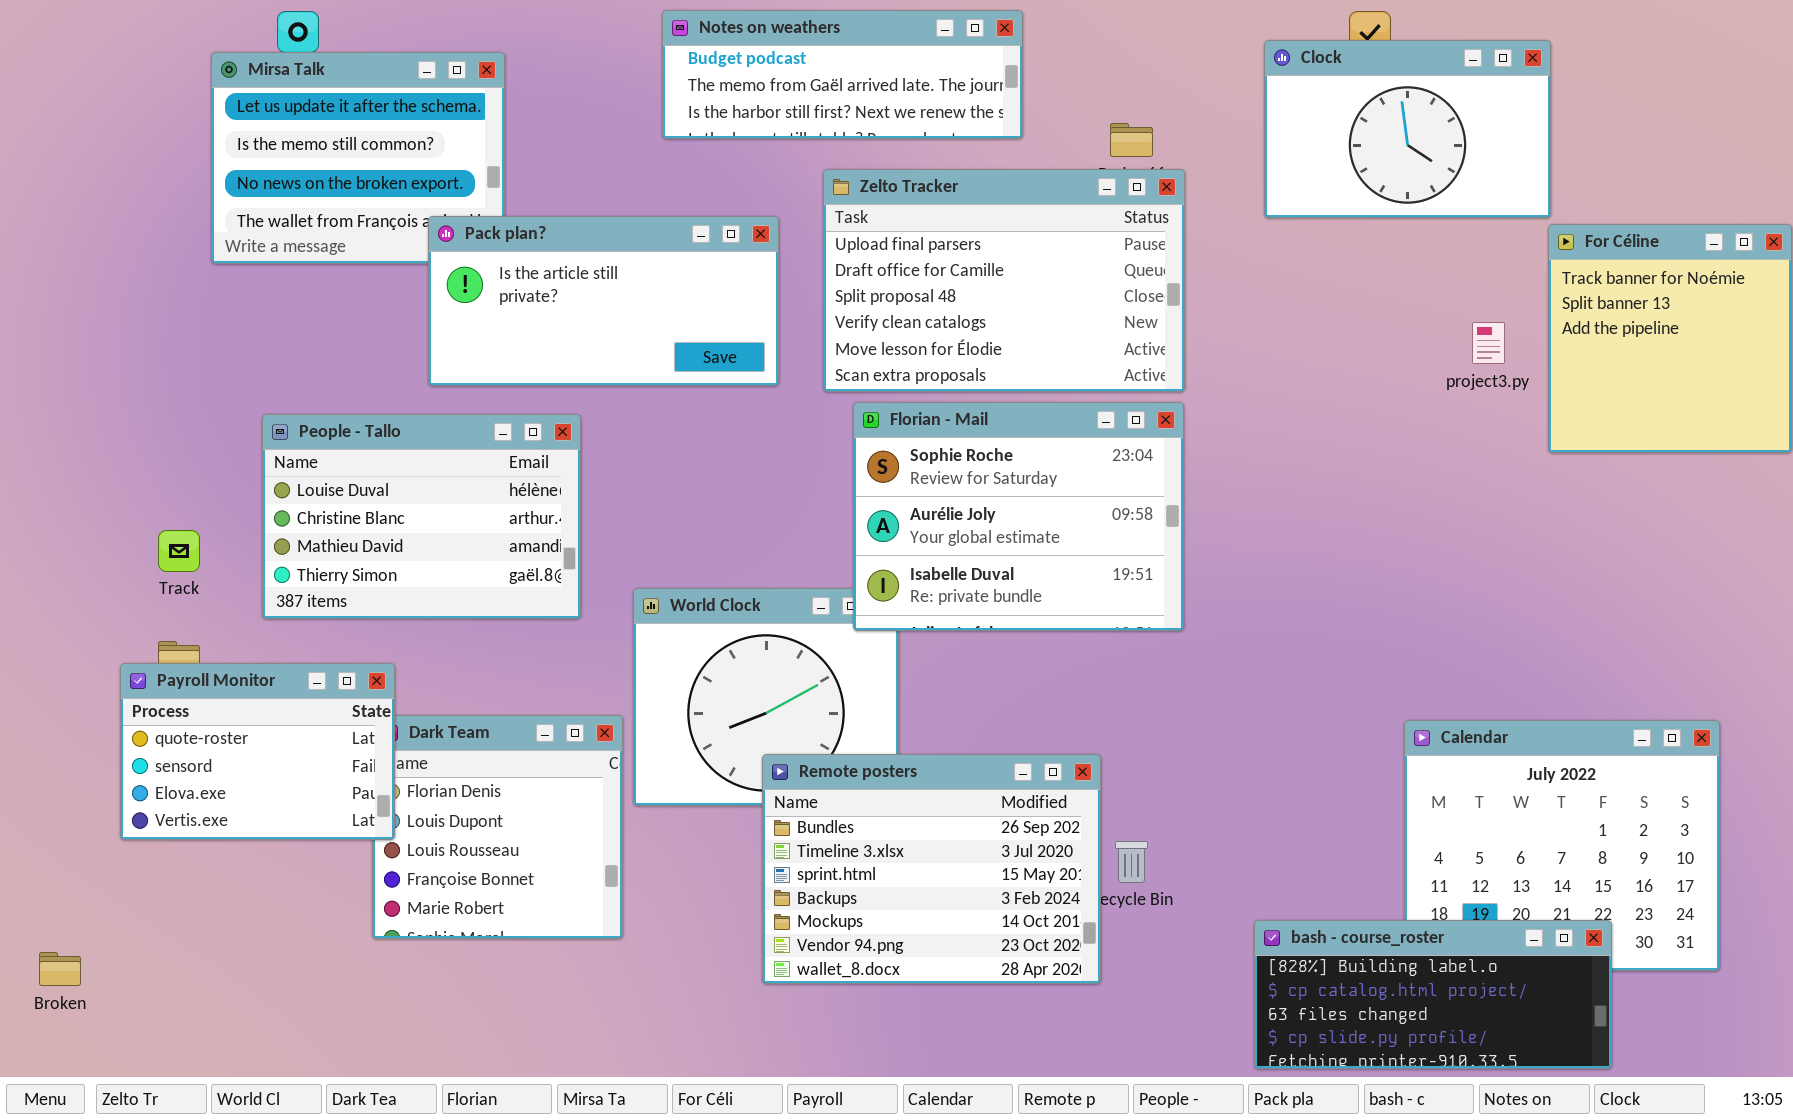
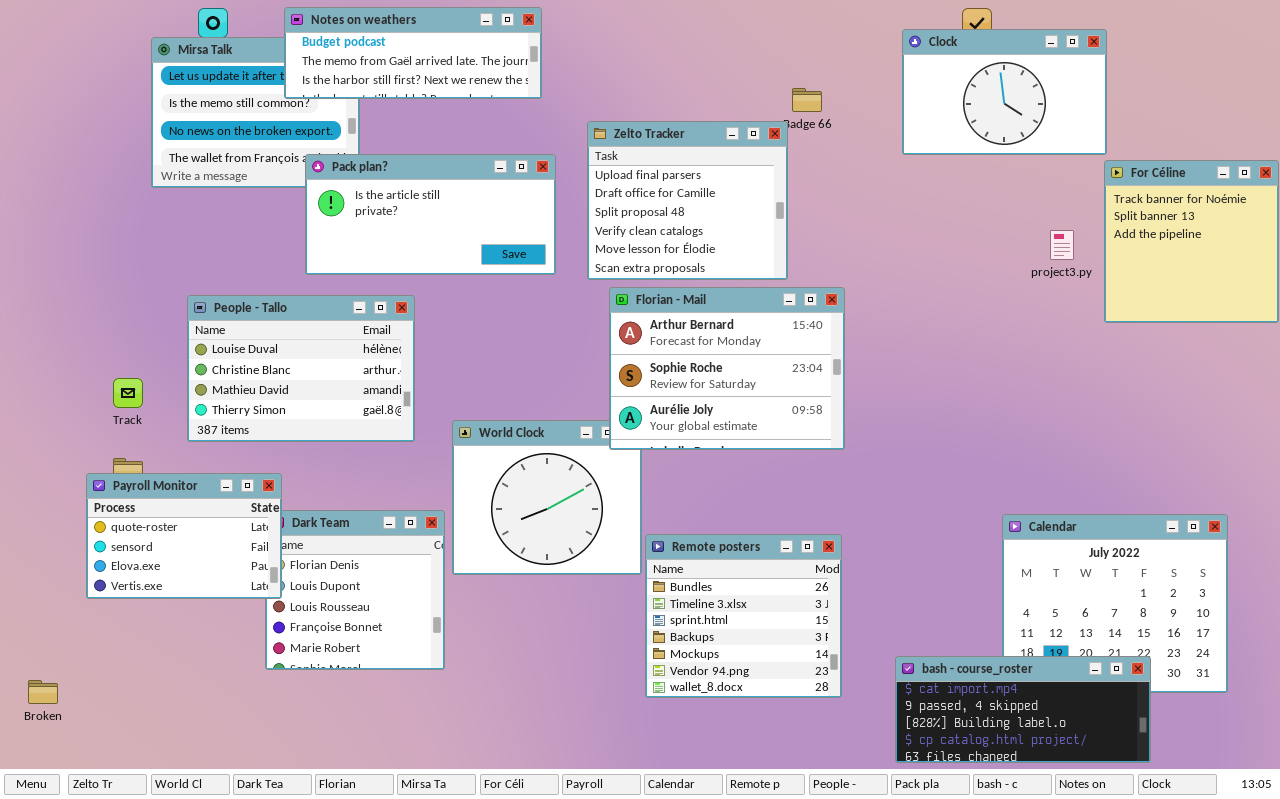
Notes on weathers: [662,10,1023,139] -> [284,7,542,99], moved
Zelto Tracker: [823,169,1185,392] -> [587,121,788,280], resized
Florian - Mail: [853,402,1184,631] -> [609,287,845,450], scrolled up 1 row
Remote posters: [762,754,1101,984] -> [645,534,842,698], moved, resized
bash - course_roster: [1254,920,1612,1069] -> [895,656,1151,763], scrolled up 2 rows

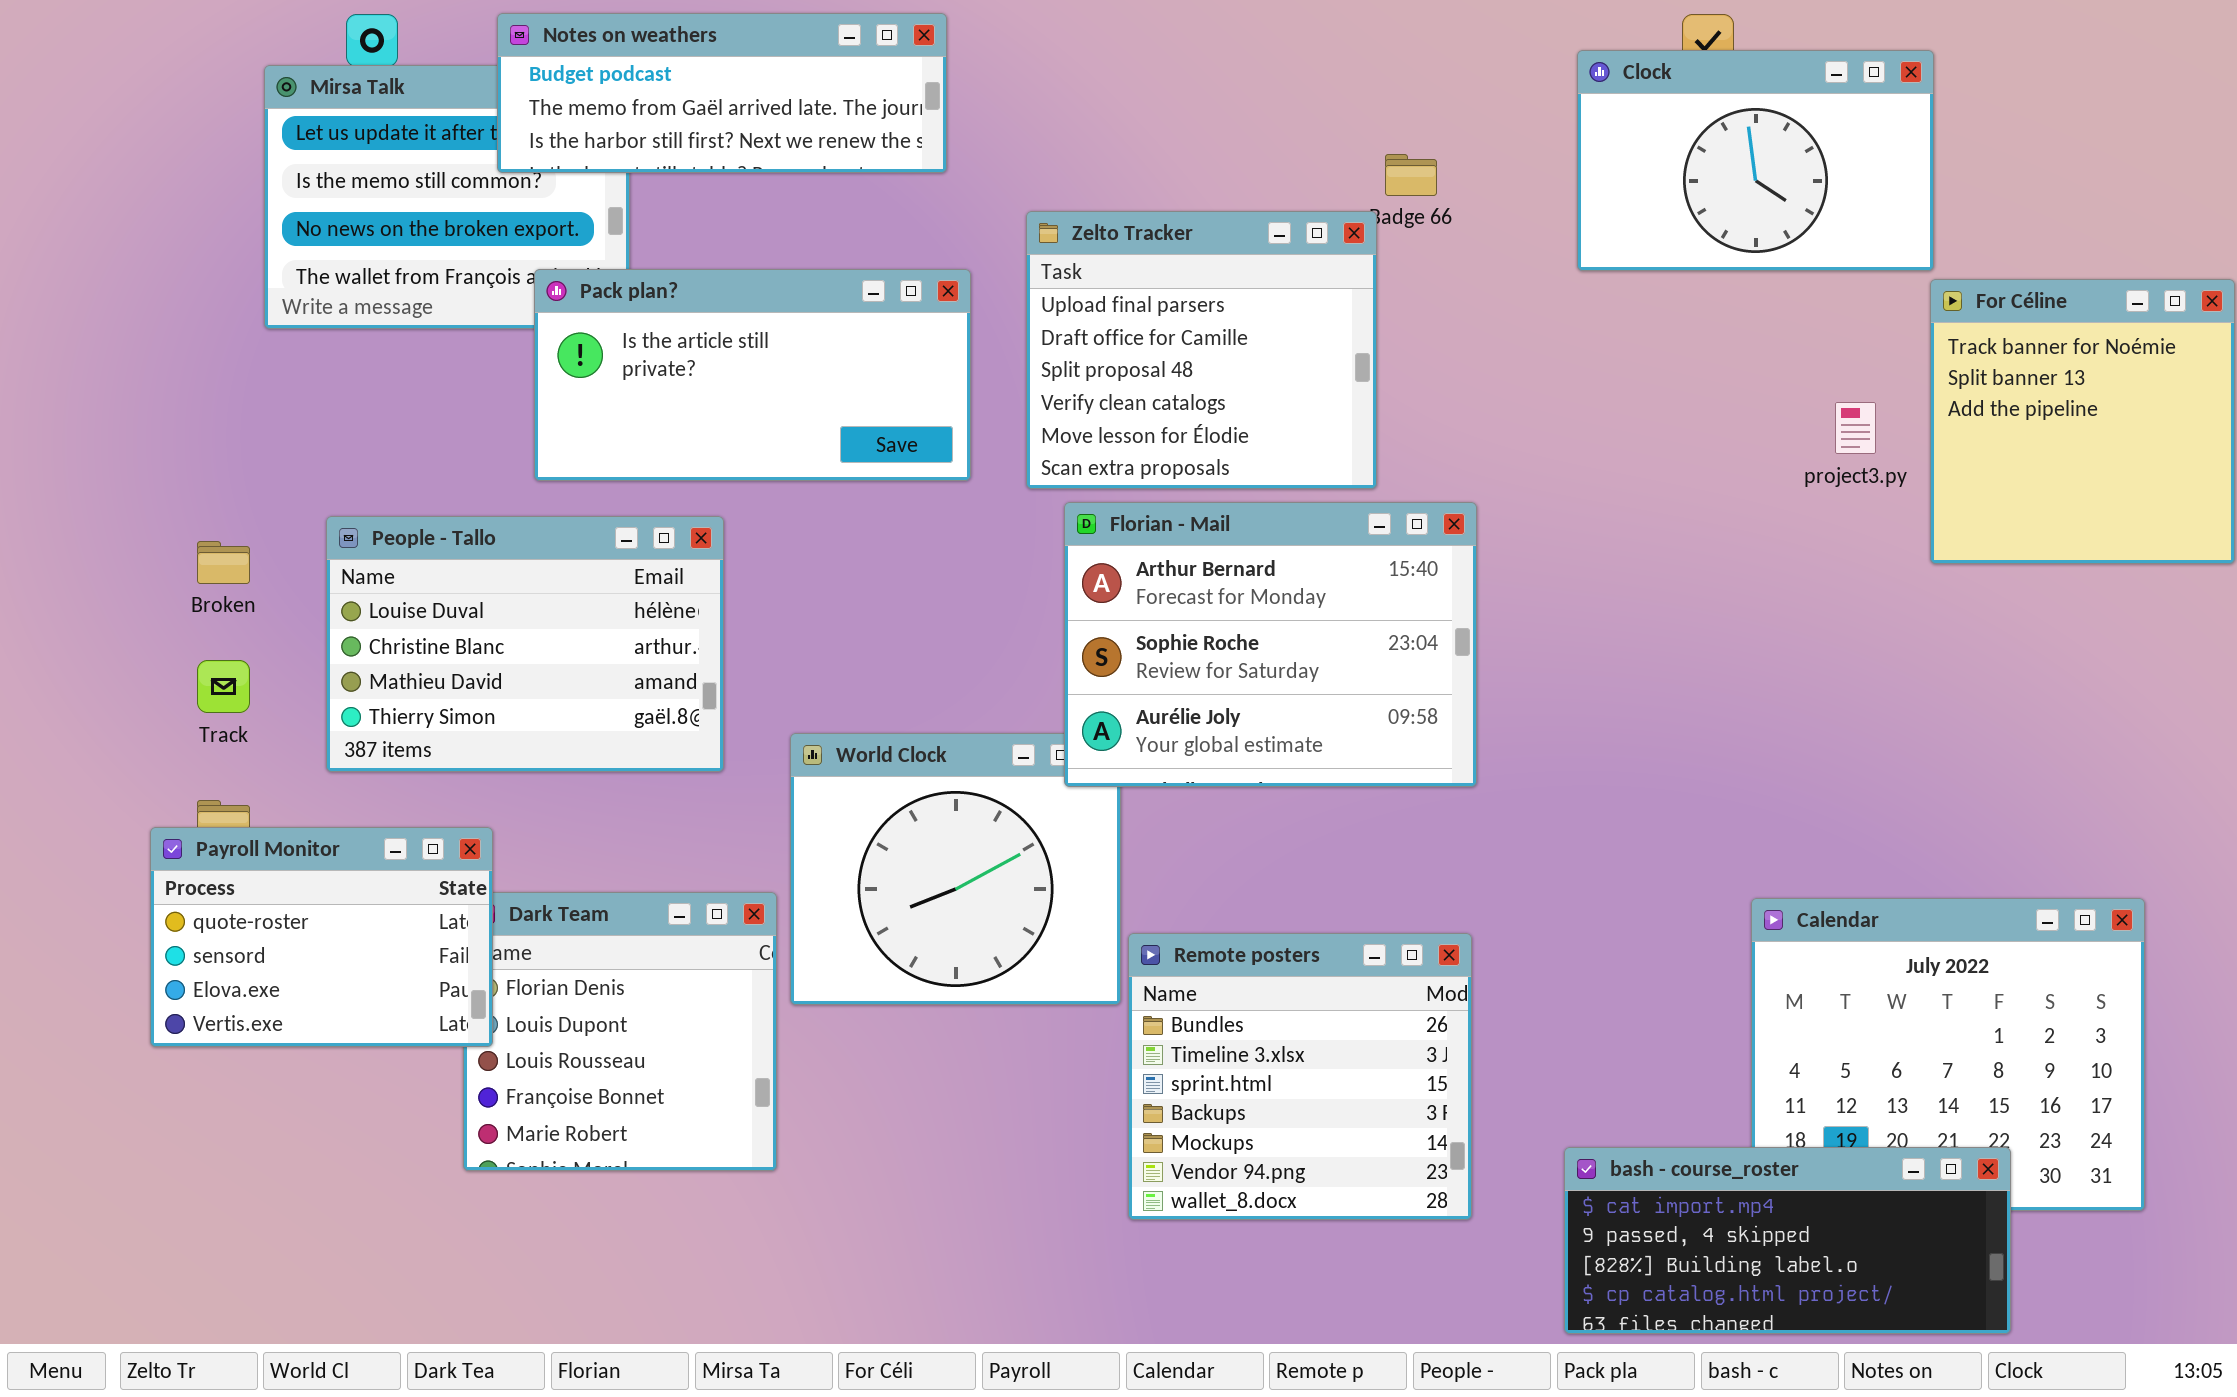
Broken: [28,680,58,704] -> [197,541,250,584], moved

